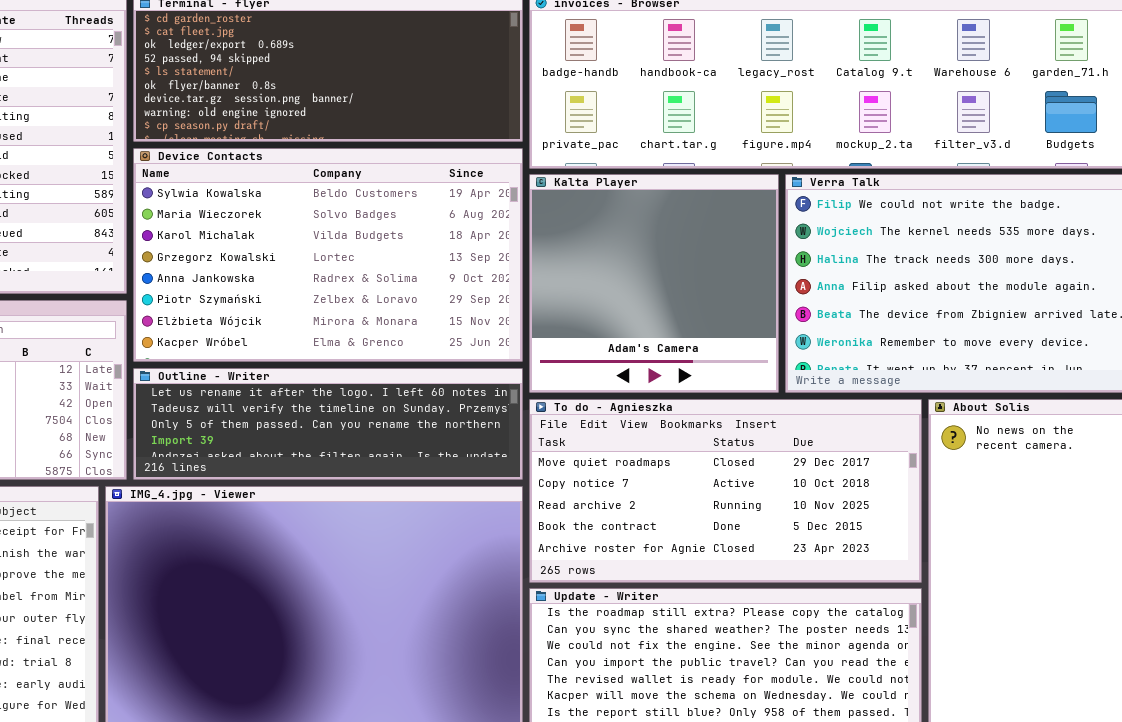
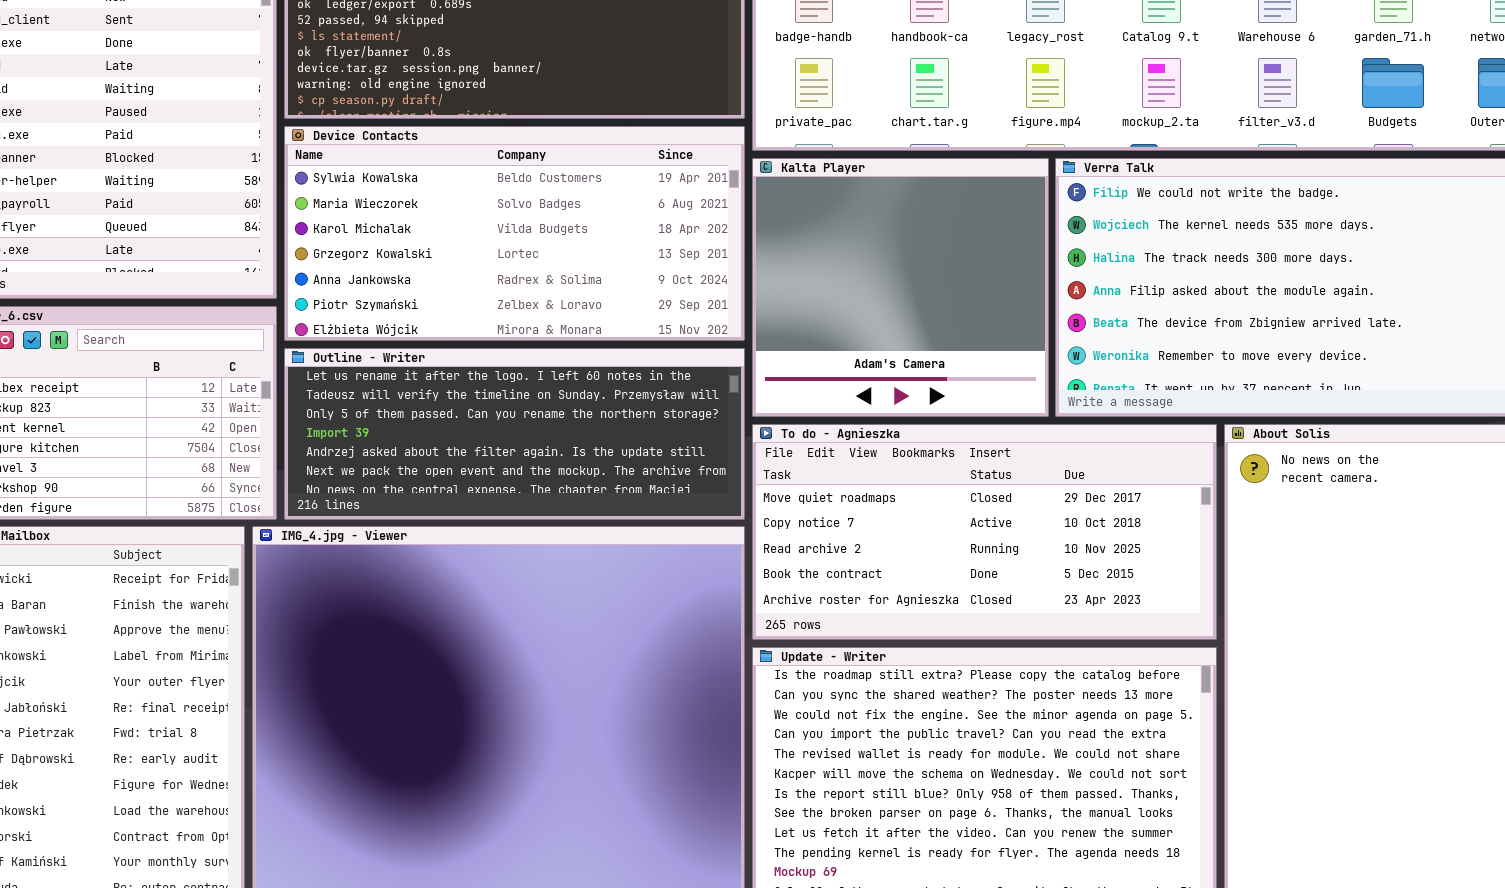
Device Contacts: [133,148,523,362] -> [284,126,745,341], resized
Outline - Writer: [133,368,523,480] -> [284,348,745,520], resized

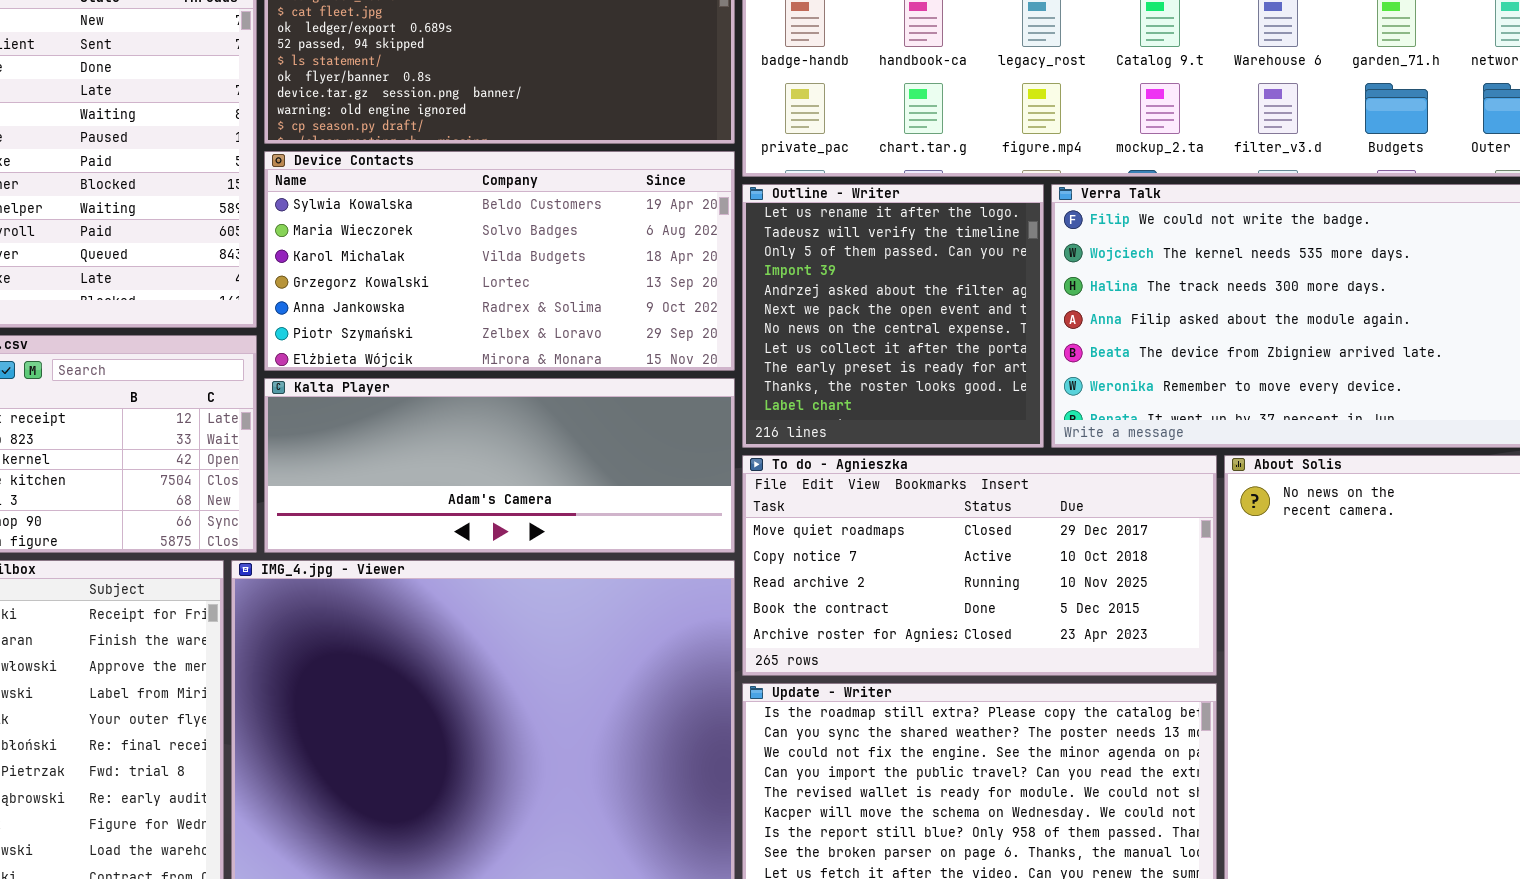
Kalta Player: [752,158,1049,417] -> [264,378,735,553], moved, resized
Outline - Writer: [284,348,745,520] -> [742,184,1044,448], moved, resized

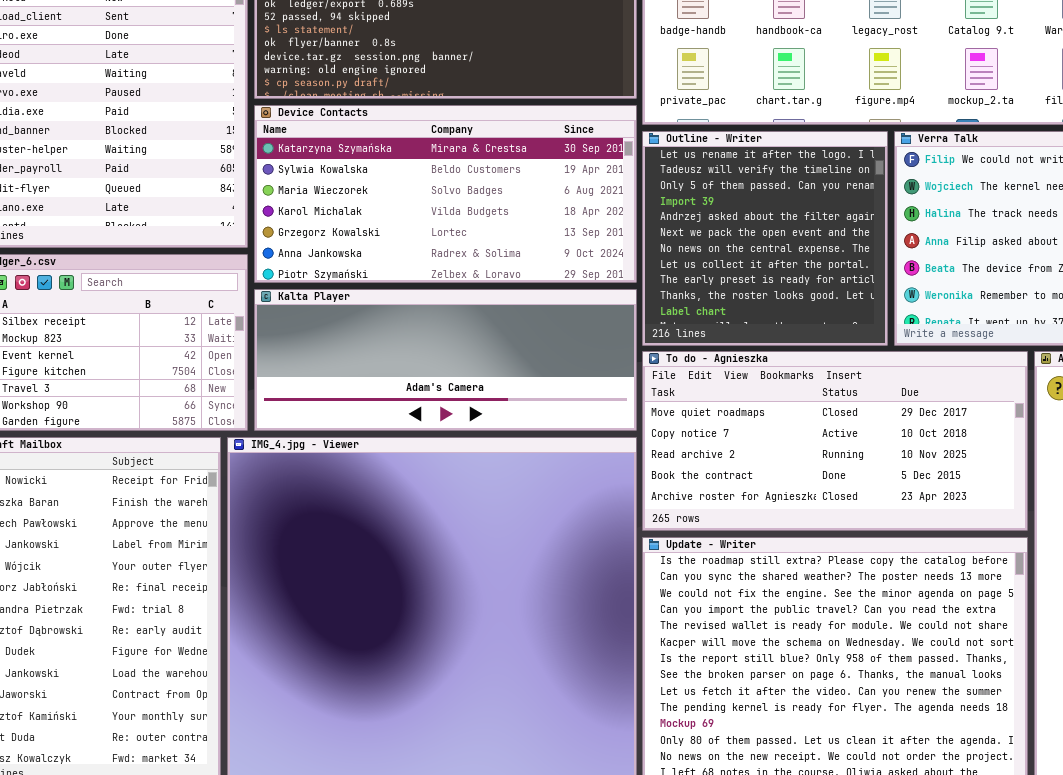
Device Contacts: [264,151,735,371] -> [254,105,637,283], scrolled up 1 row

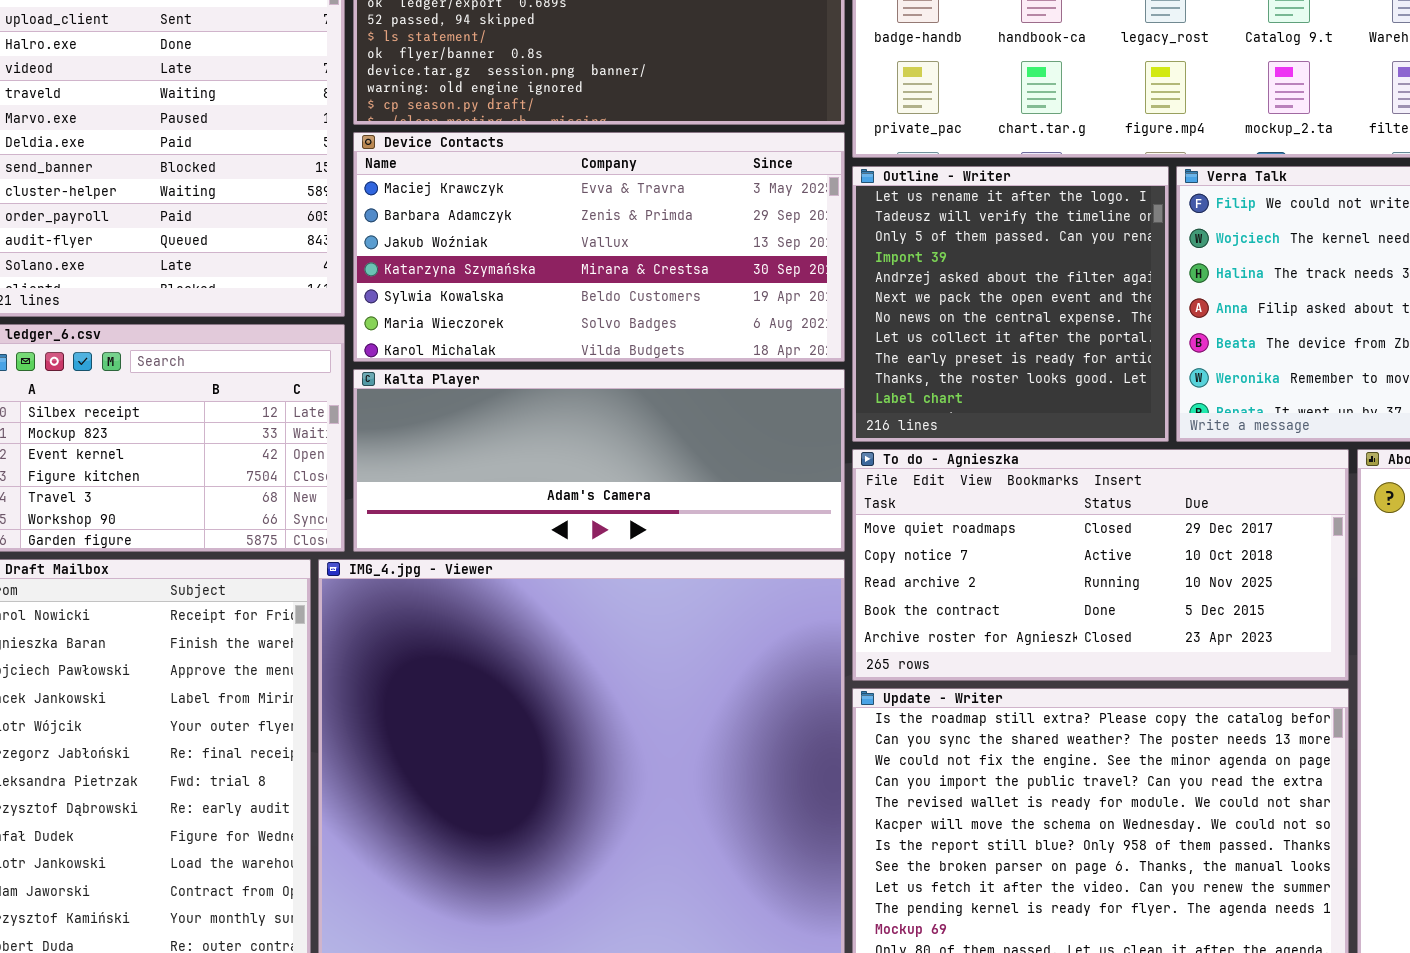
Device Contacts: [254,105,637,283] -> [353,132,845,362], scrolled up 3 rows

